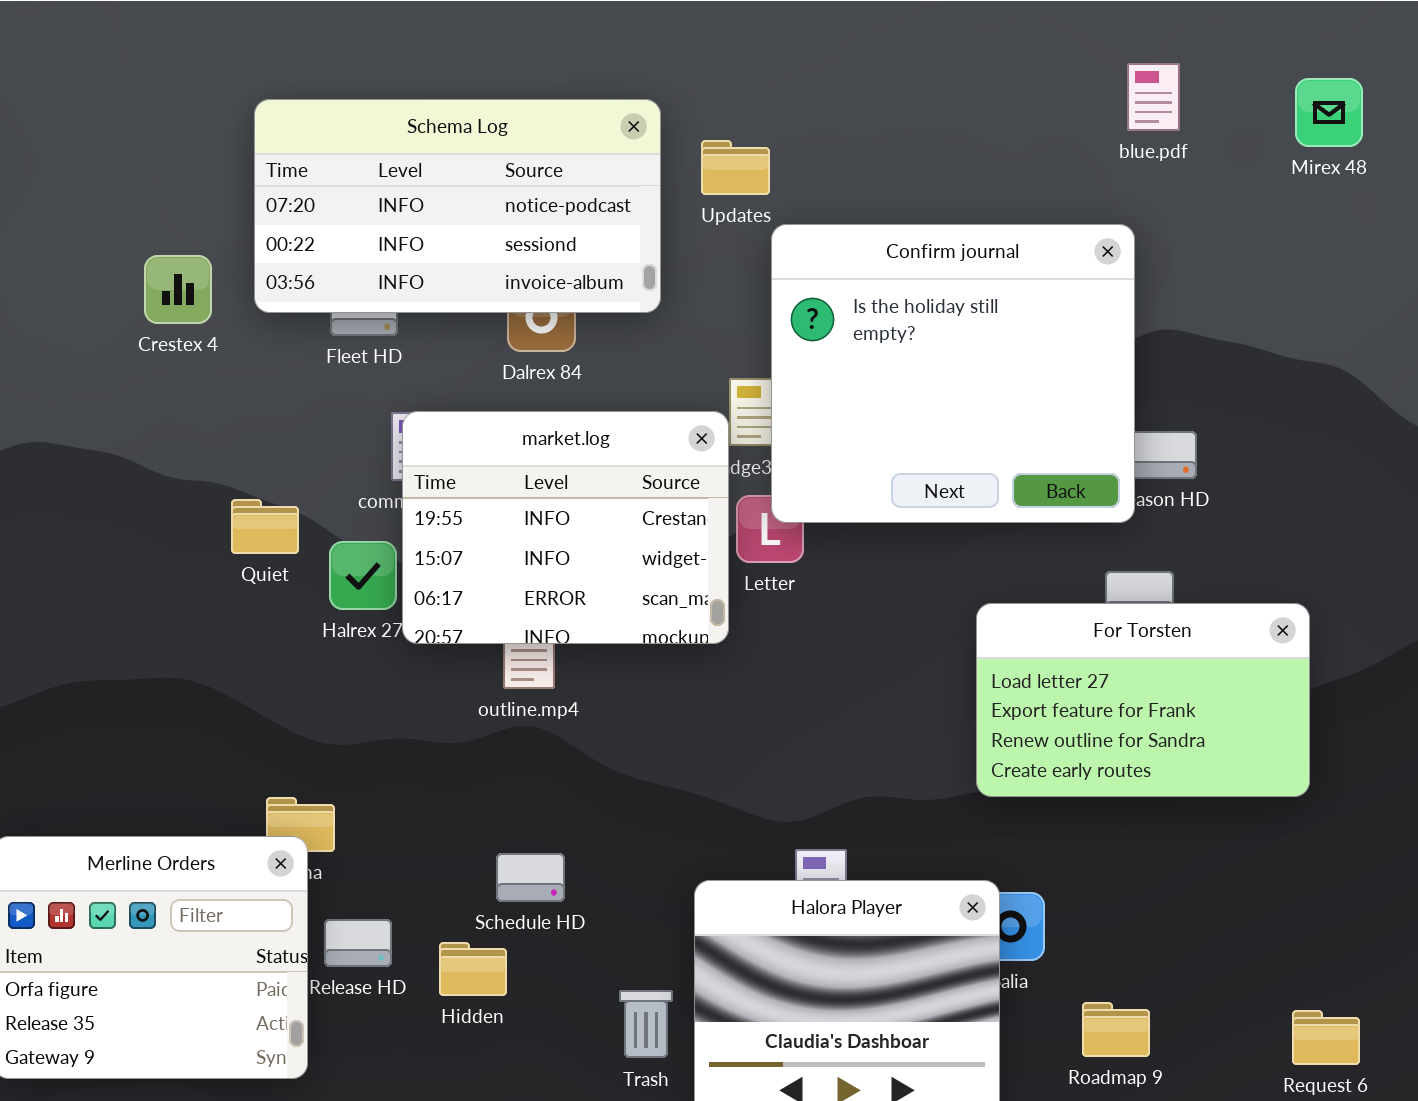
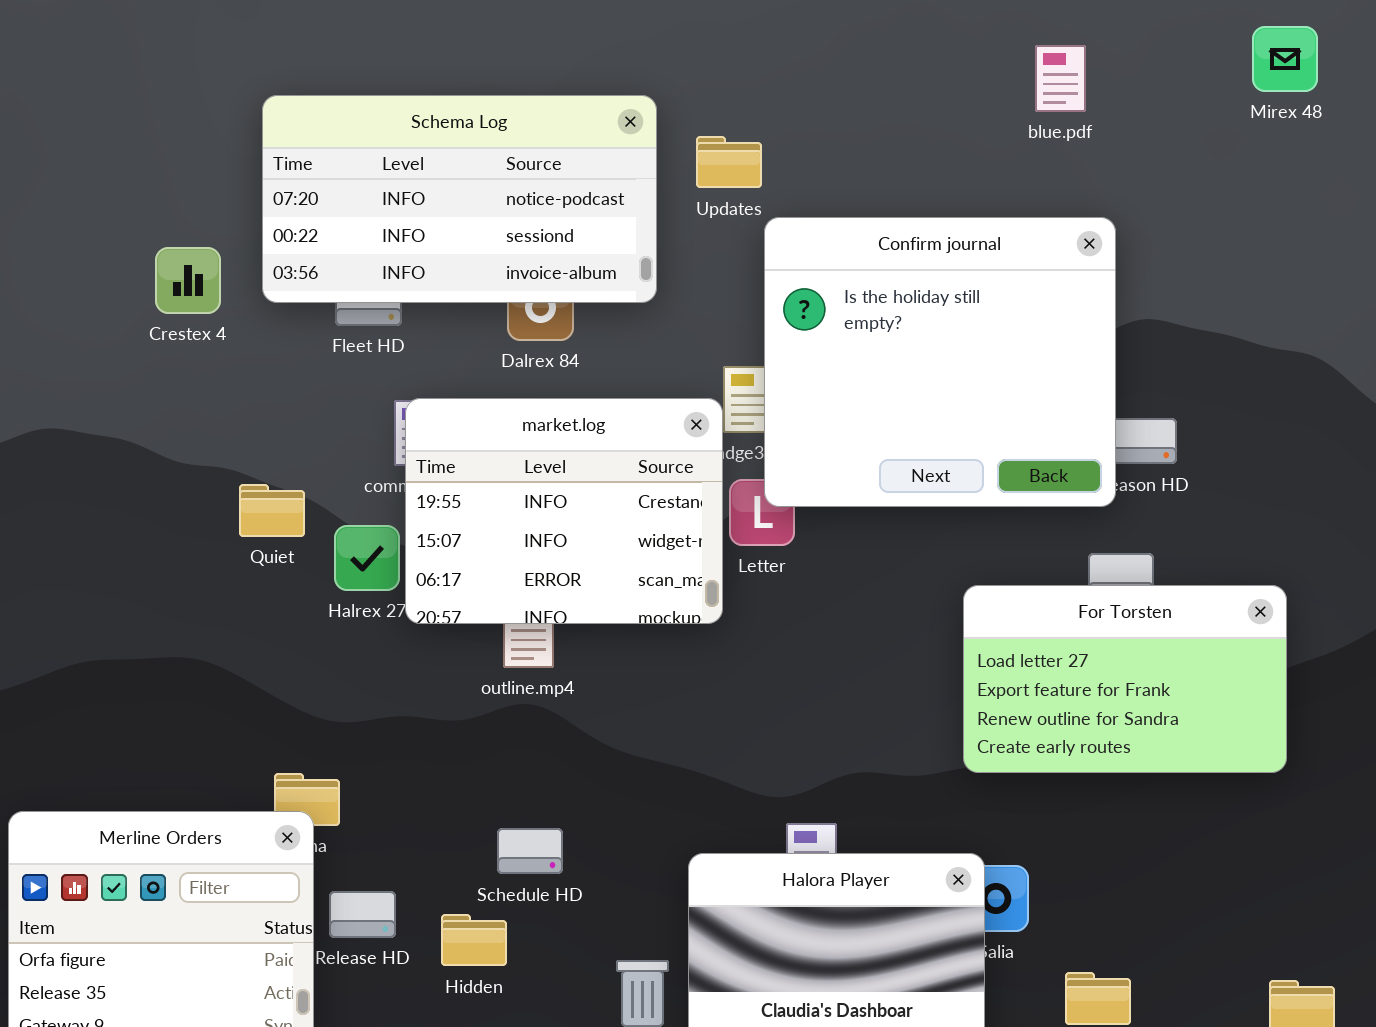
blue.pdf: [1127,63,1180,131] -> [1035,45,1086,112], moved
Mirex 48: [1295,78,1363,147] -> [1252,26,1318,92], moved

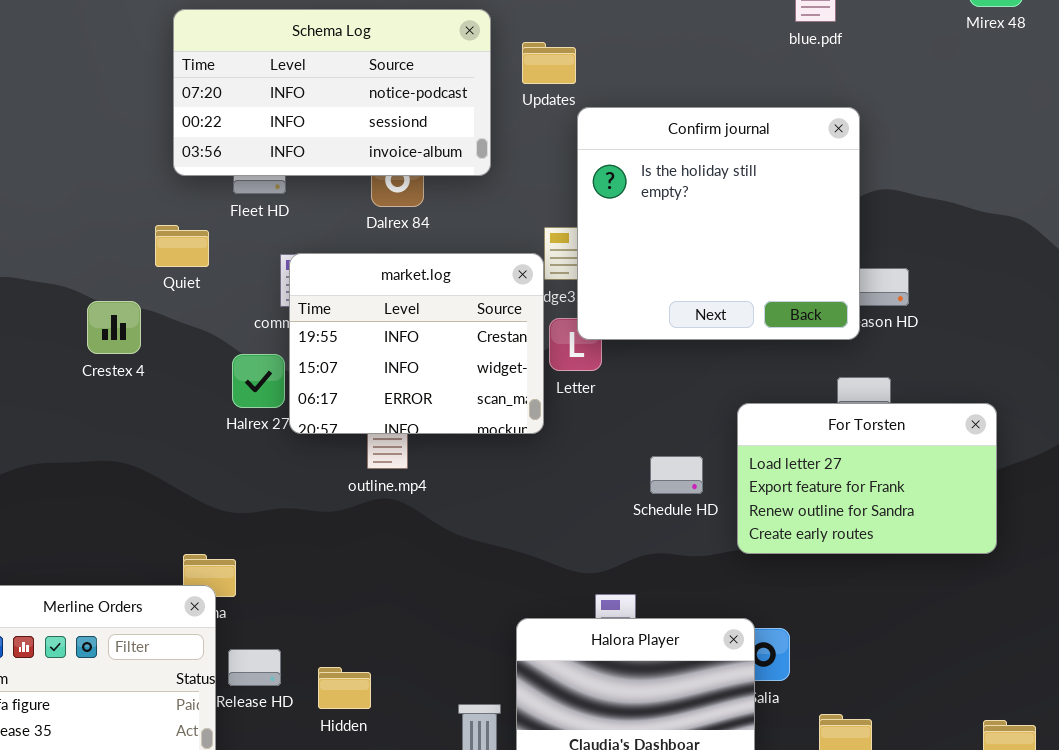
Crestex 4: [155,247,221,314] -> [87,301,141,354], moved
Quiet: [239,484,305,537] -> [155,225,209,267], moved
Schedule HD: [497,828,563,874] -> [650,456,703,494], moved

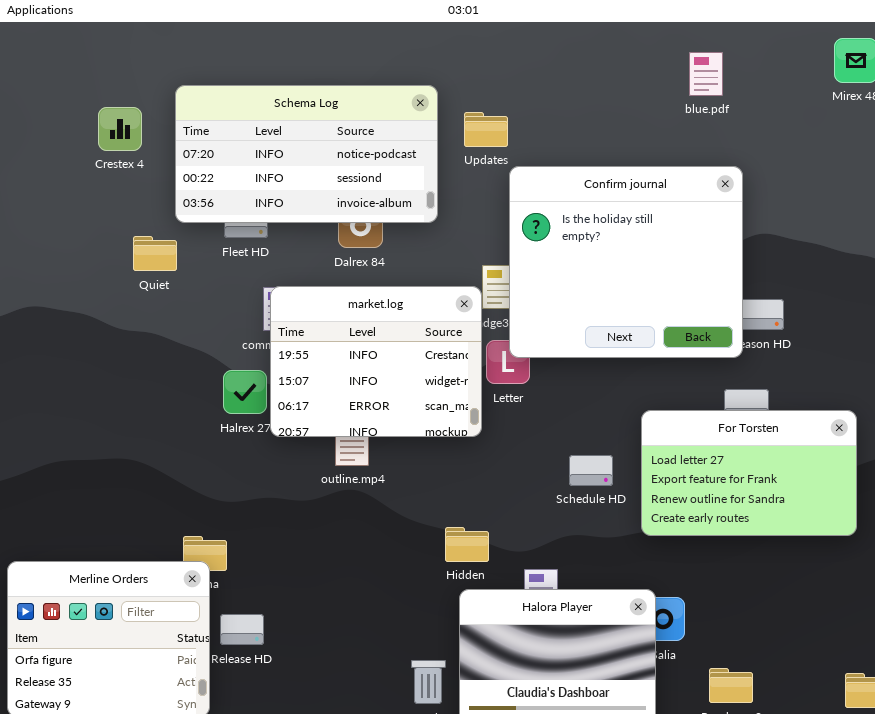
Quiet: [155,225,209,267] -> [133,236,177,271], moved
Crestex 4: [87,301,141,354] -> [98,107,142,151], moved
Hidden: [318,667,371,709] -> [445,527,489,562], moved

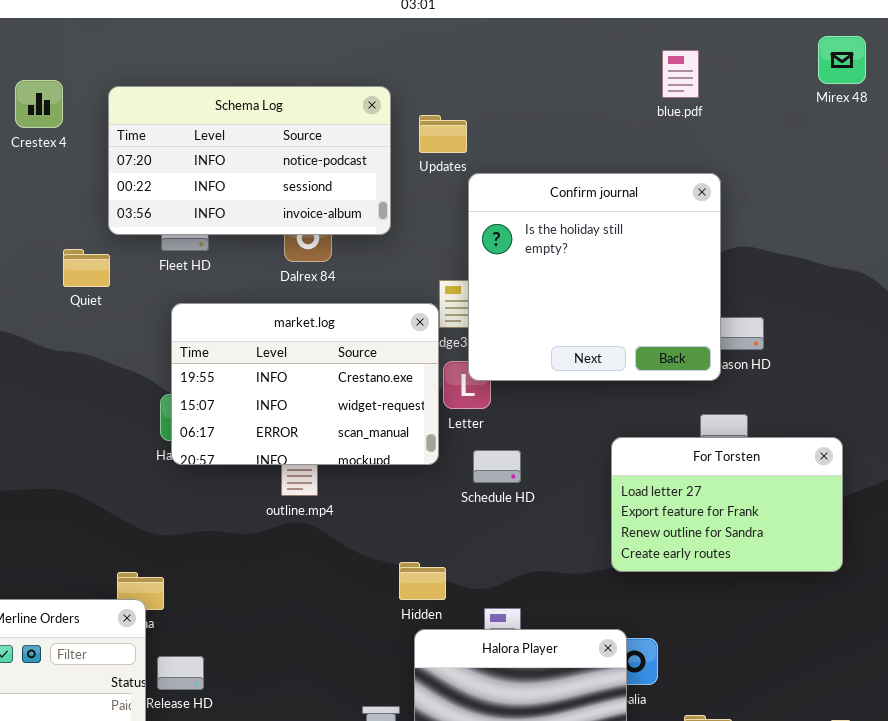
Crestex 4: [98,107,142,151] -> [15,80,63,128], moved
market.log: [270,286,482,437] -> [171,303,439,465], resized
Schedule HD: [569,455,613,486] -> [473,450,521,483], moved

